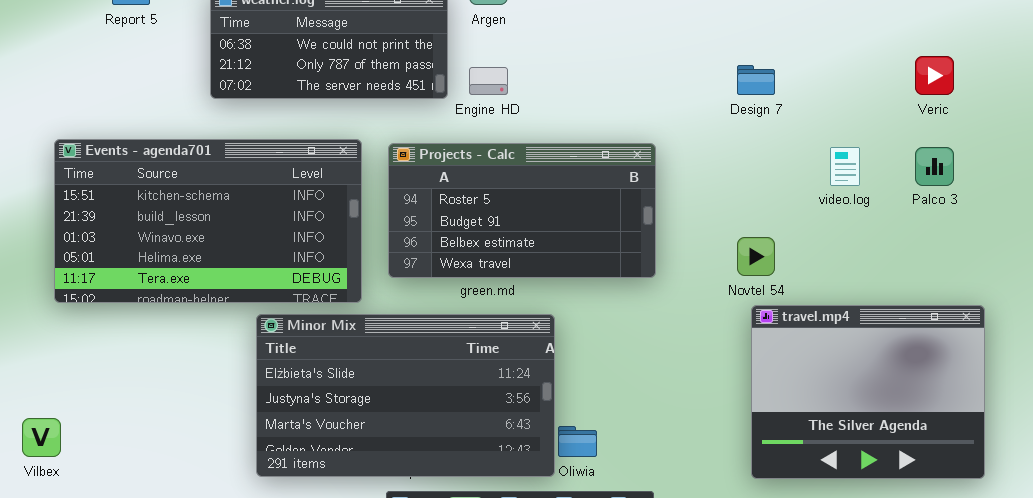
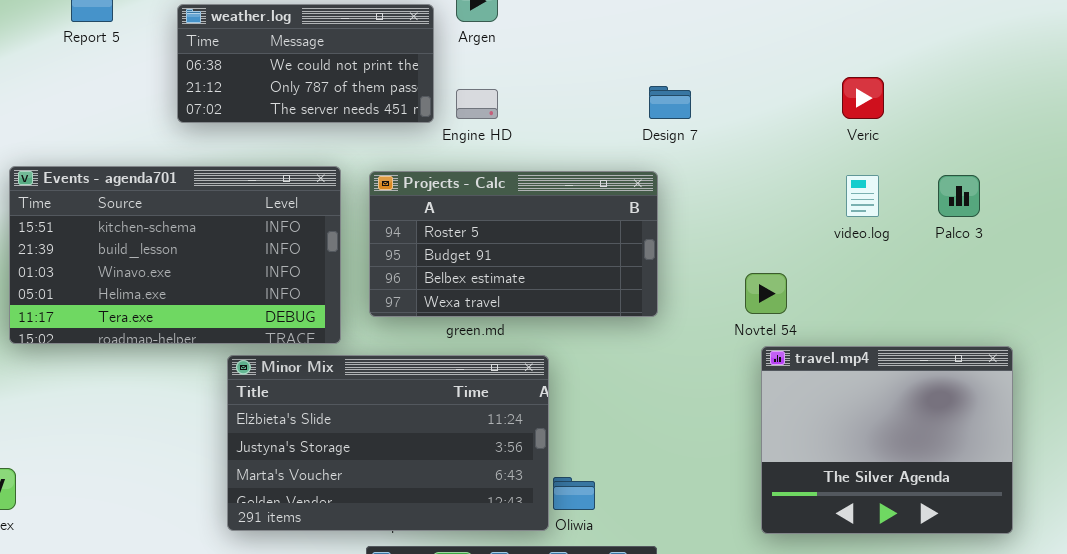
Veric: [915,56,954,95] -> [842,77,884,119], moved
Design 7: [737,65,775,95] -> [649,86,691,119], moved

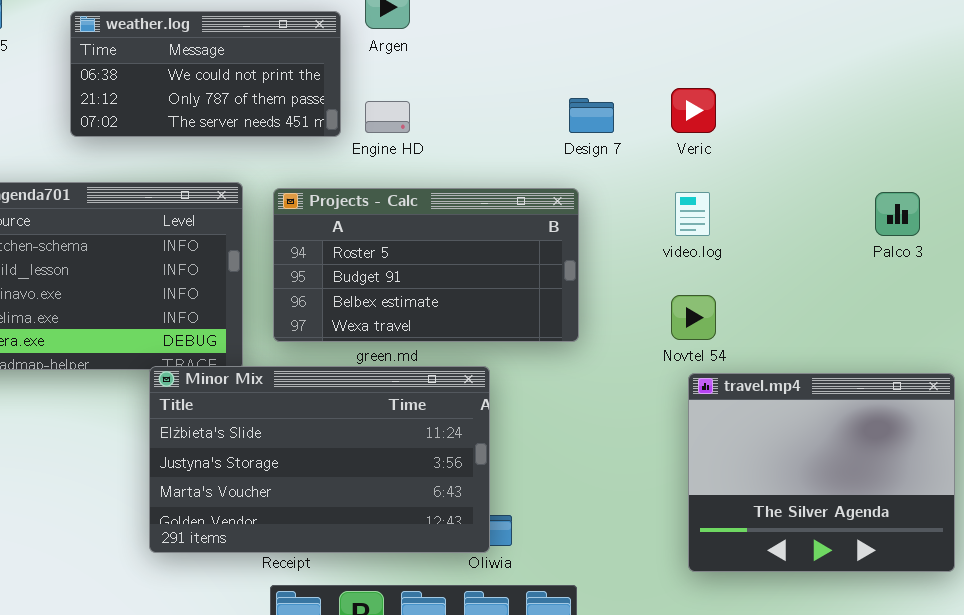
Veric: [842,77,884,119] -> [671,88,716,133], moved
video.log: [846,175,879,217] -> [675,192,710,236], moved
Minor Mix: [227,355,549,531] -> [149,366,490,553], moved

